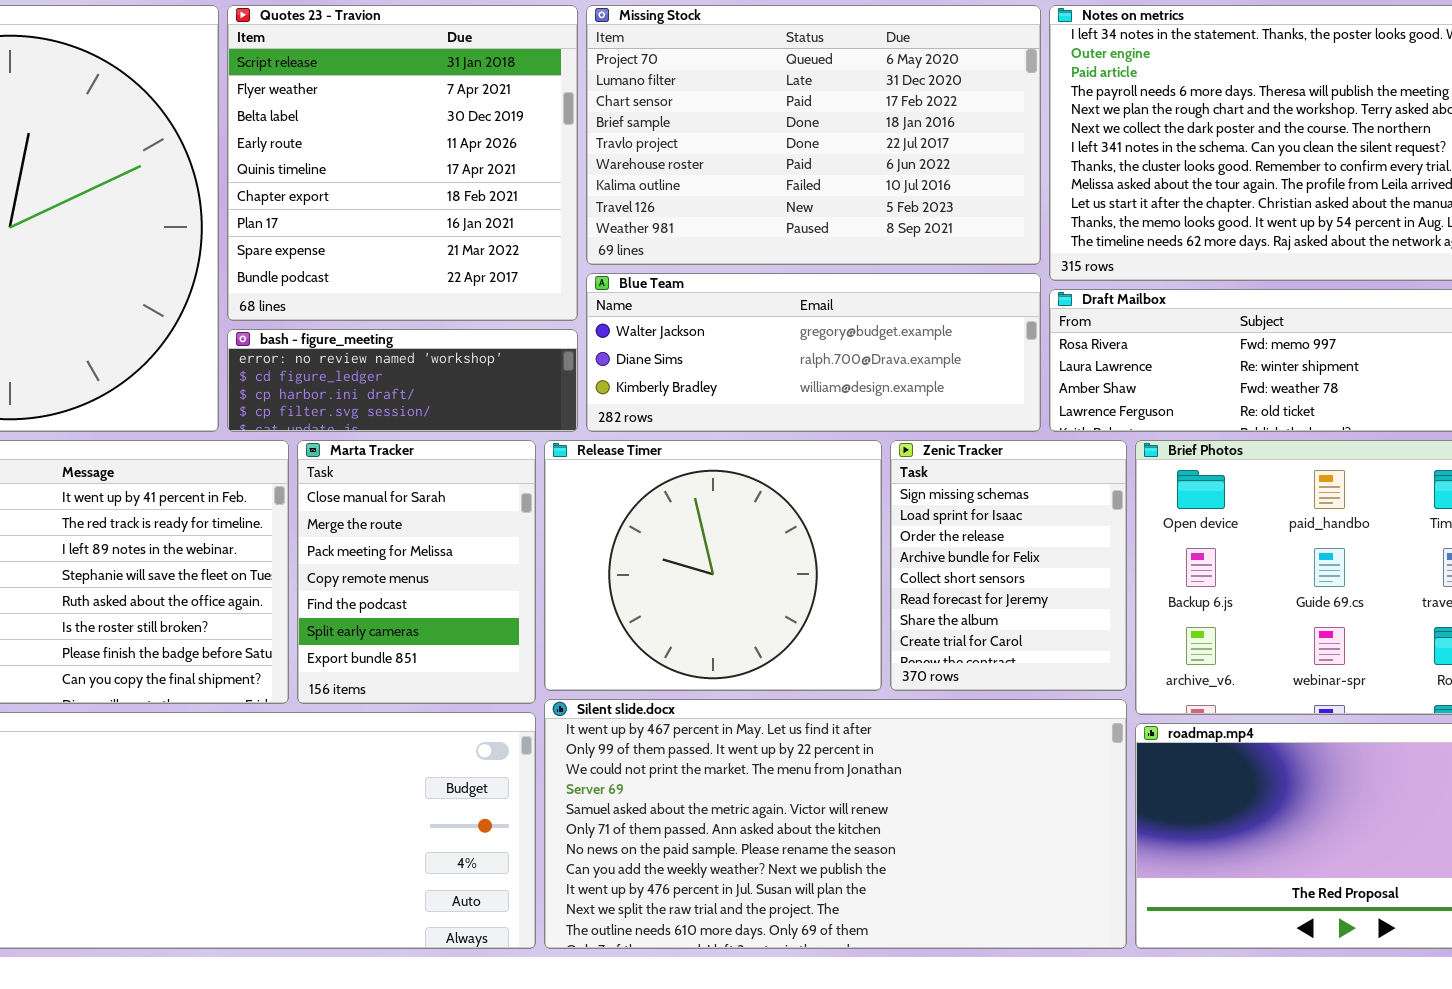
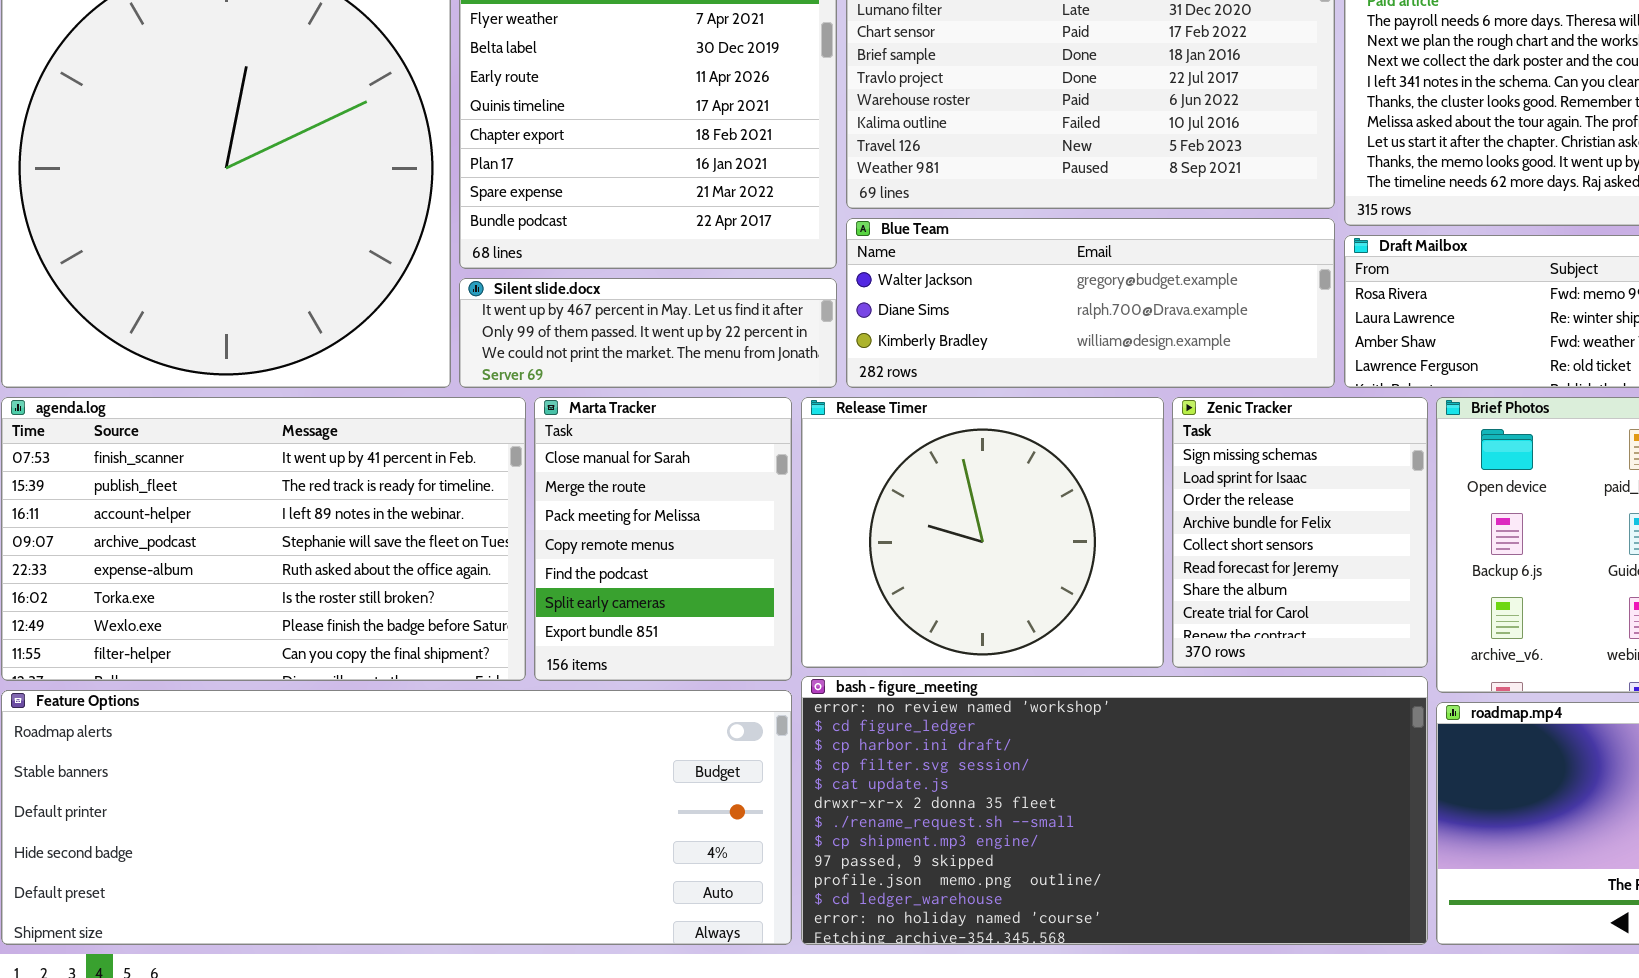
bash - figure_meeting: [227,329,578,432] -> [801,676,1428,945], moved, resized
Silent slide.docx: [544,699,1127,949] -> [459,278,837,388], moved, resized

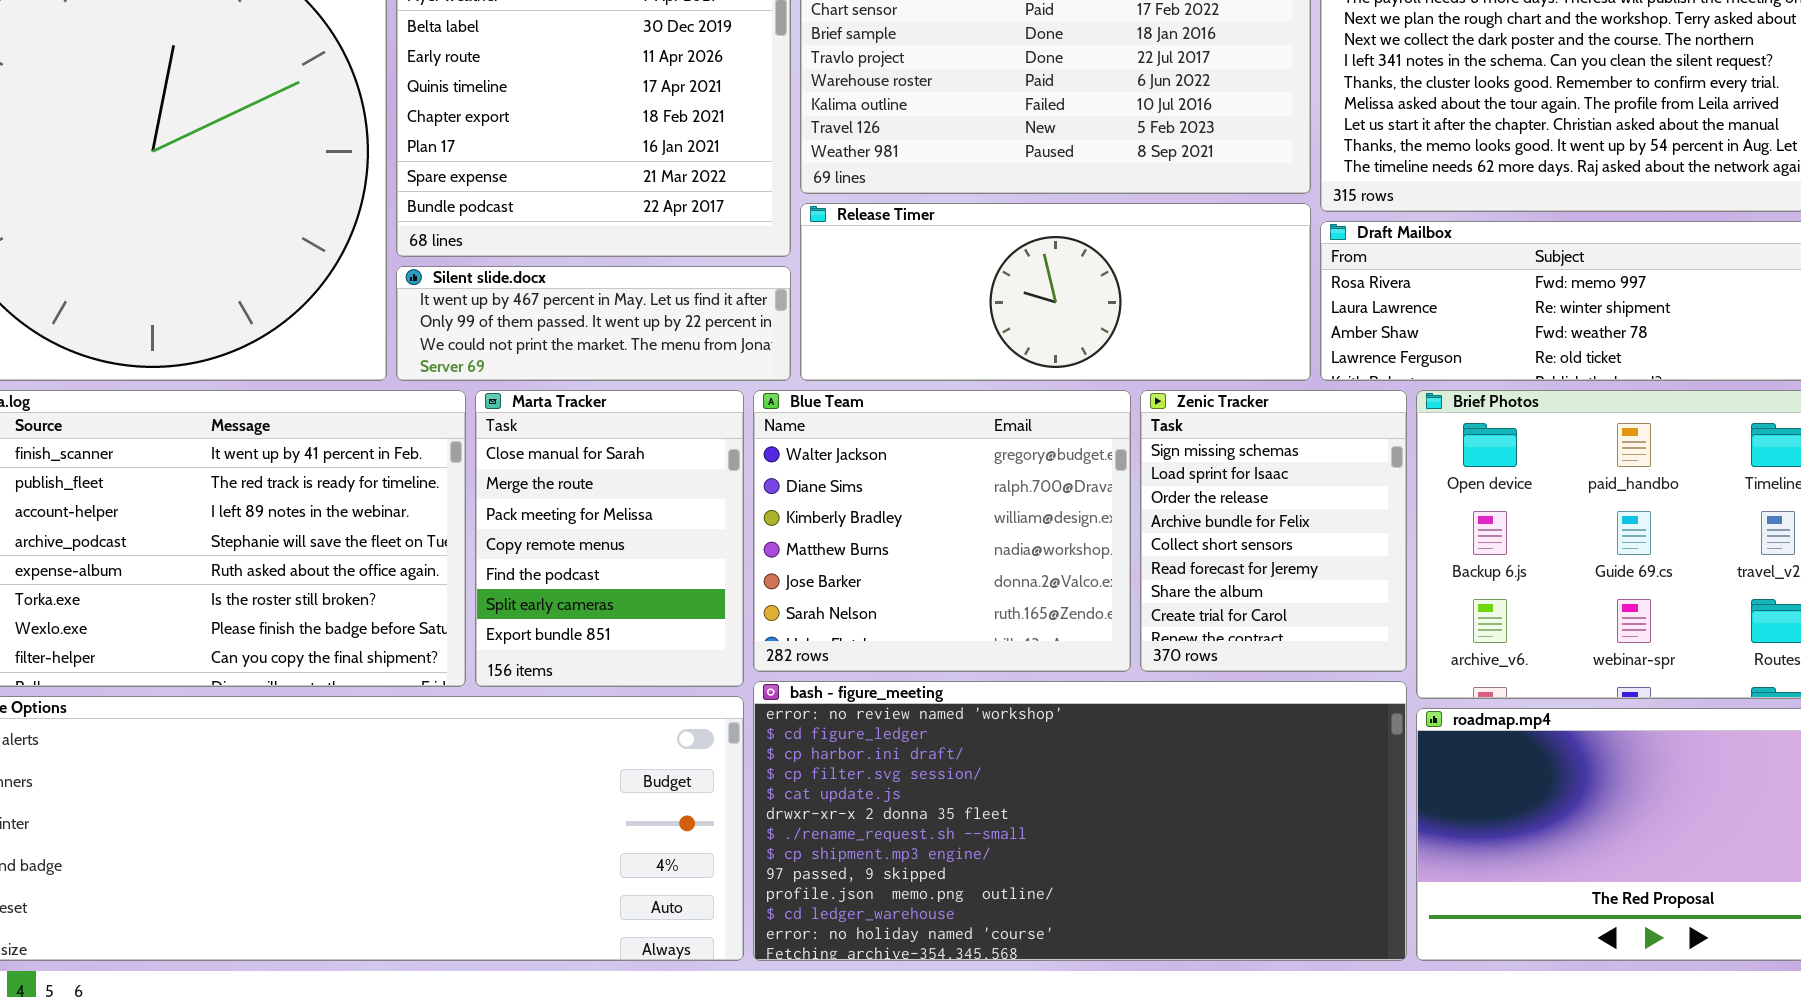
Blue Team: [846,218,1335,388] -> [753,390,1131,672], moved, resized
Release Timer: [801,397,1164,668] -> [800,203,1311,381], moved, resized

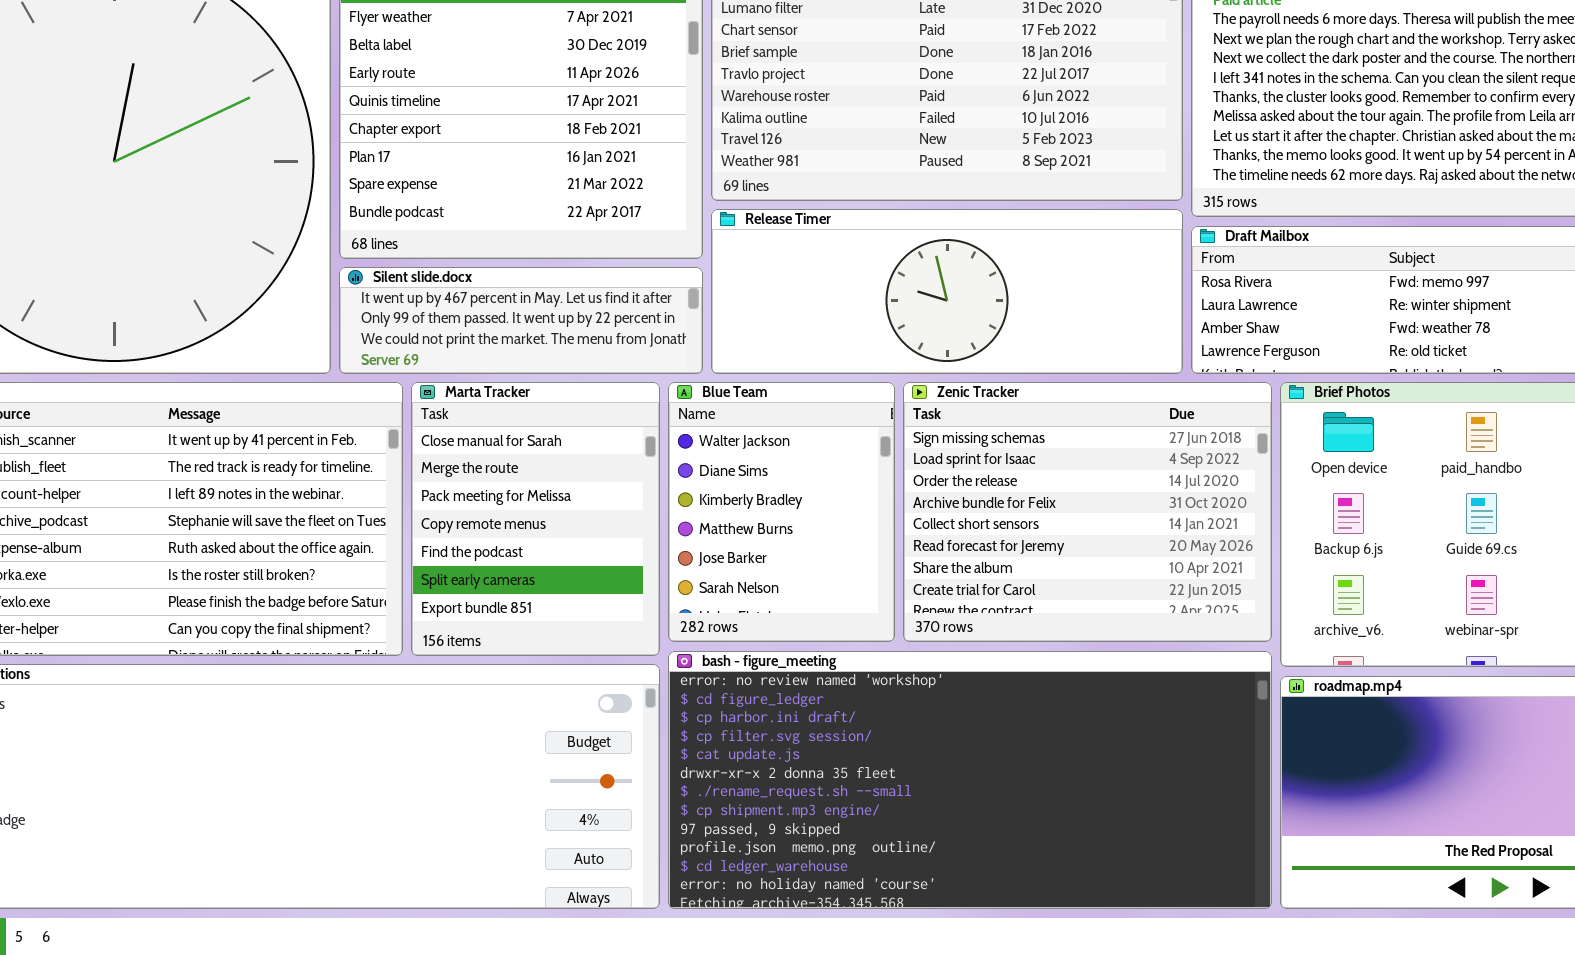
Blue Team: [753,390,1131,672] -> [668,382,895,642], resized
Zenic Tracker: [1140,390,1407,672] -> [903,382,1272,642], resized

